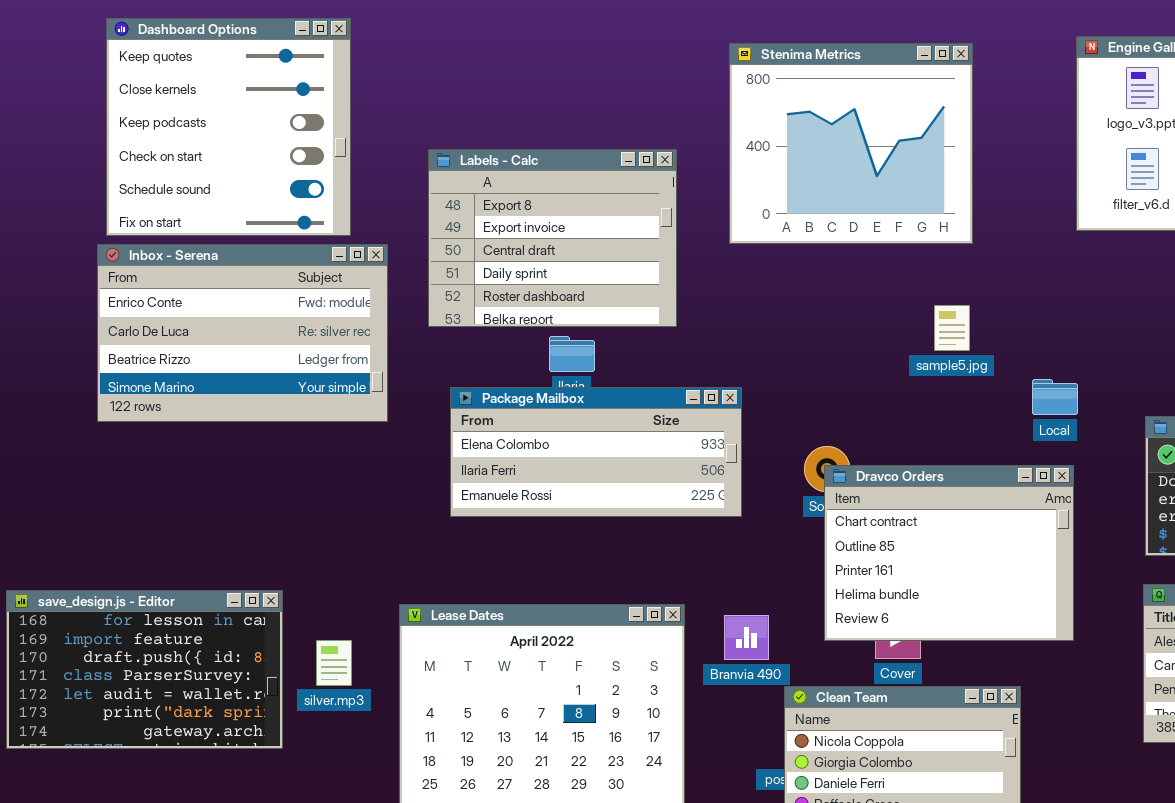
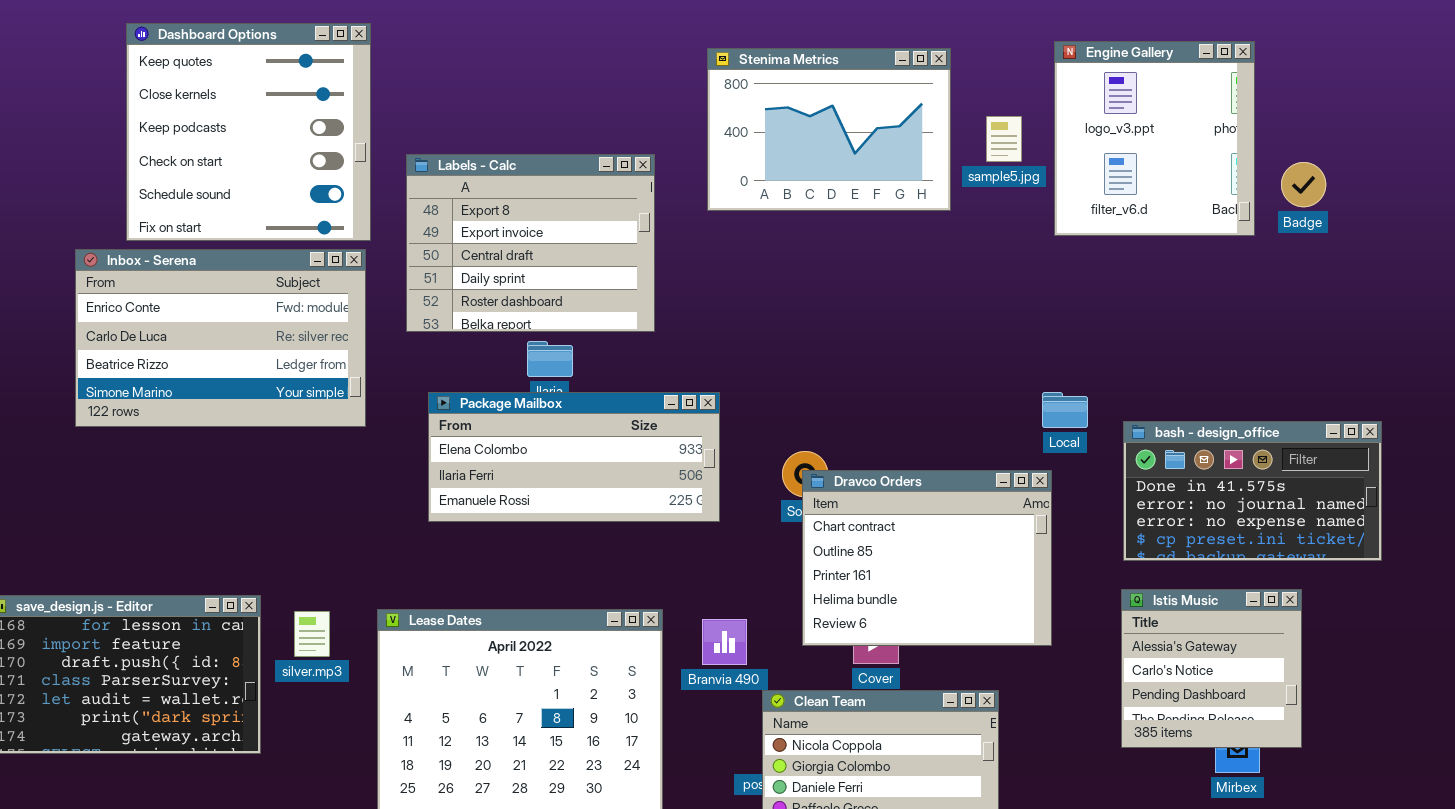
Dashboard Options: [106,18,351,236] -> [126,23,371,241], moved
Stenima Metrics: [729,43,973,244] -> [707,48,951,211], resized
sample5.jpg: [934,305,970,351] -> [986,116,1022,162], moved
Local: [1032,379,1078,415] -> [1042,392,1088,428], moved
silver.mp3: [316,640,352,686] -> [294,611,330,657], moved

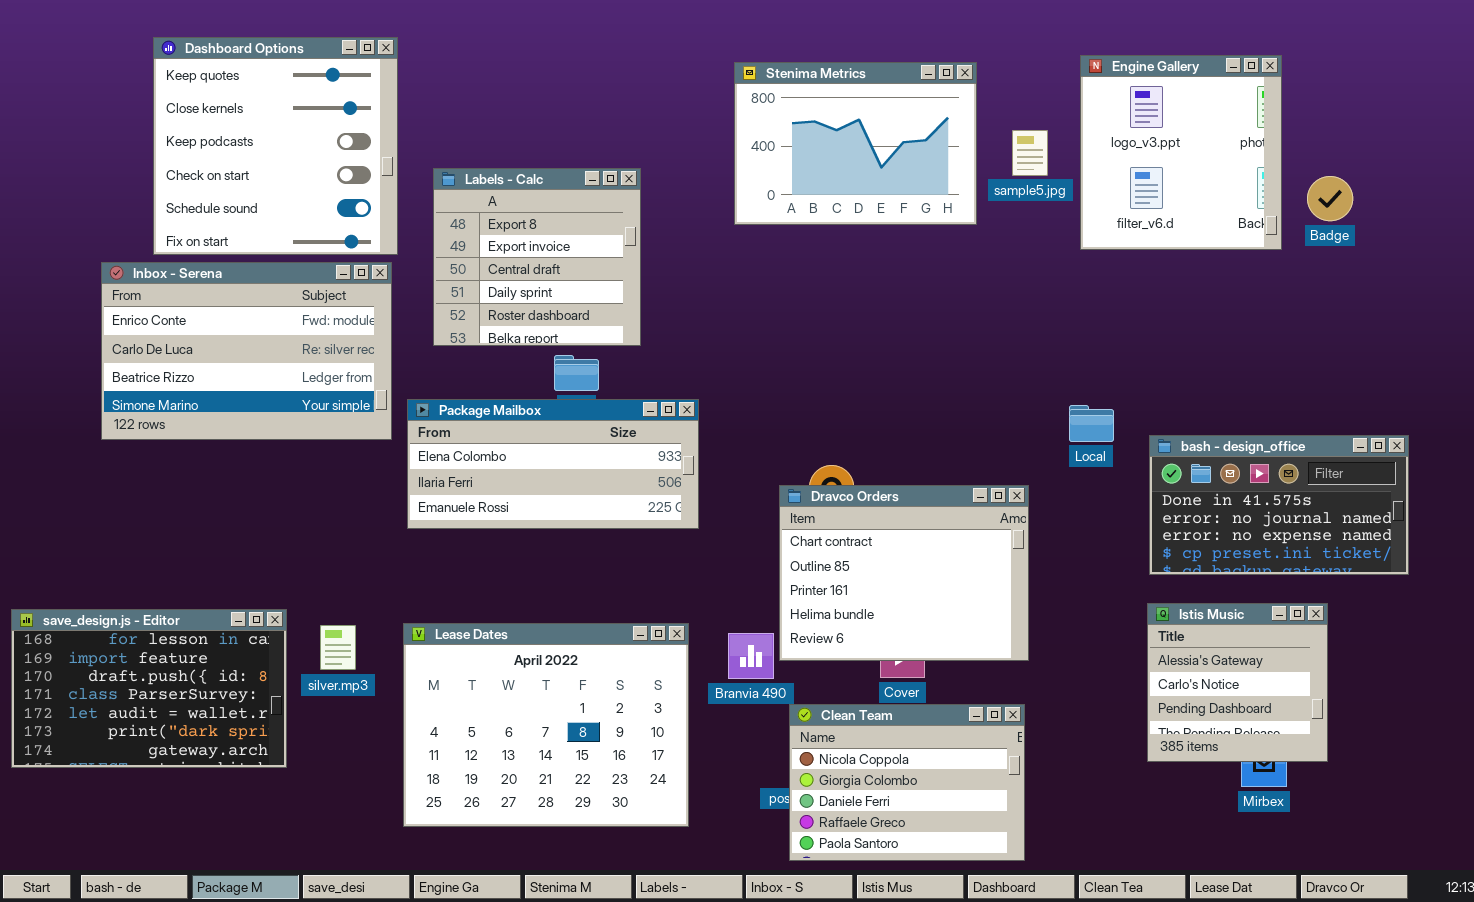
Labels - Calc: [406,154,655,332] -> [433,168,641,346], resized
Package Mailbox: [428,392,720,522] -> [407,399,699,529], moved
Dravco Orders: [802,470,1052,646] -> [779,485,1029,661], moved

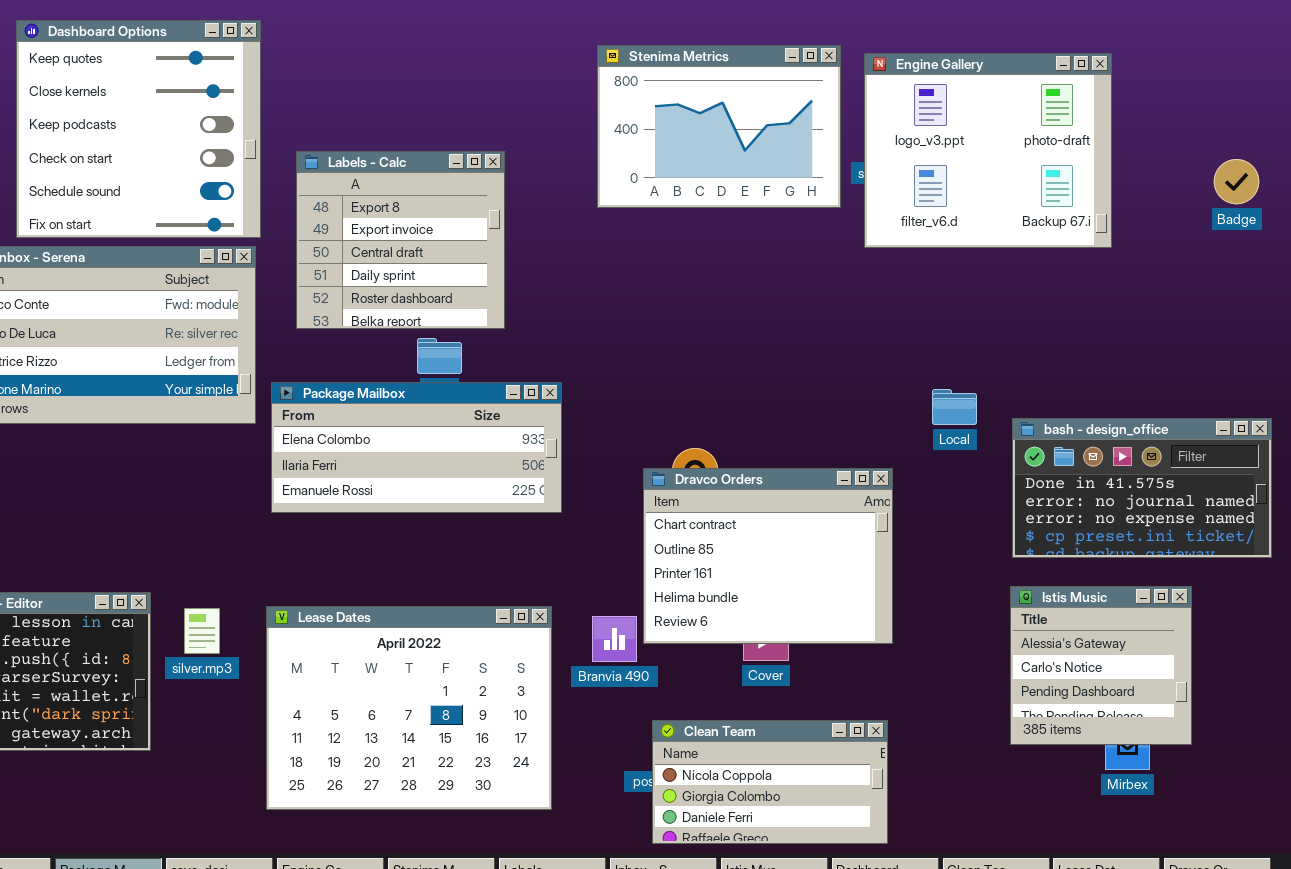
Engine Gallery: [1080,55,1282,250] -> [864,53,1112,248], moved, resized
Badge: [1307,176,1353,221] -> [1214,159,1259,204], moved
Clean Team: [789,704,1025,861] -> [652,720,888,844], resized

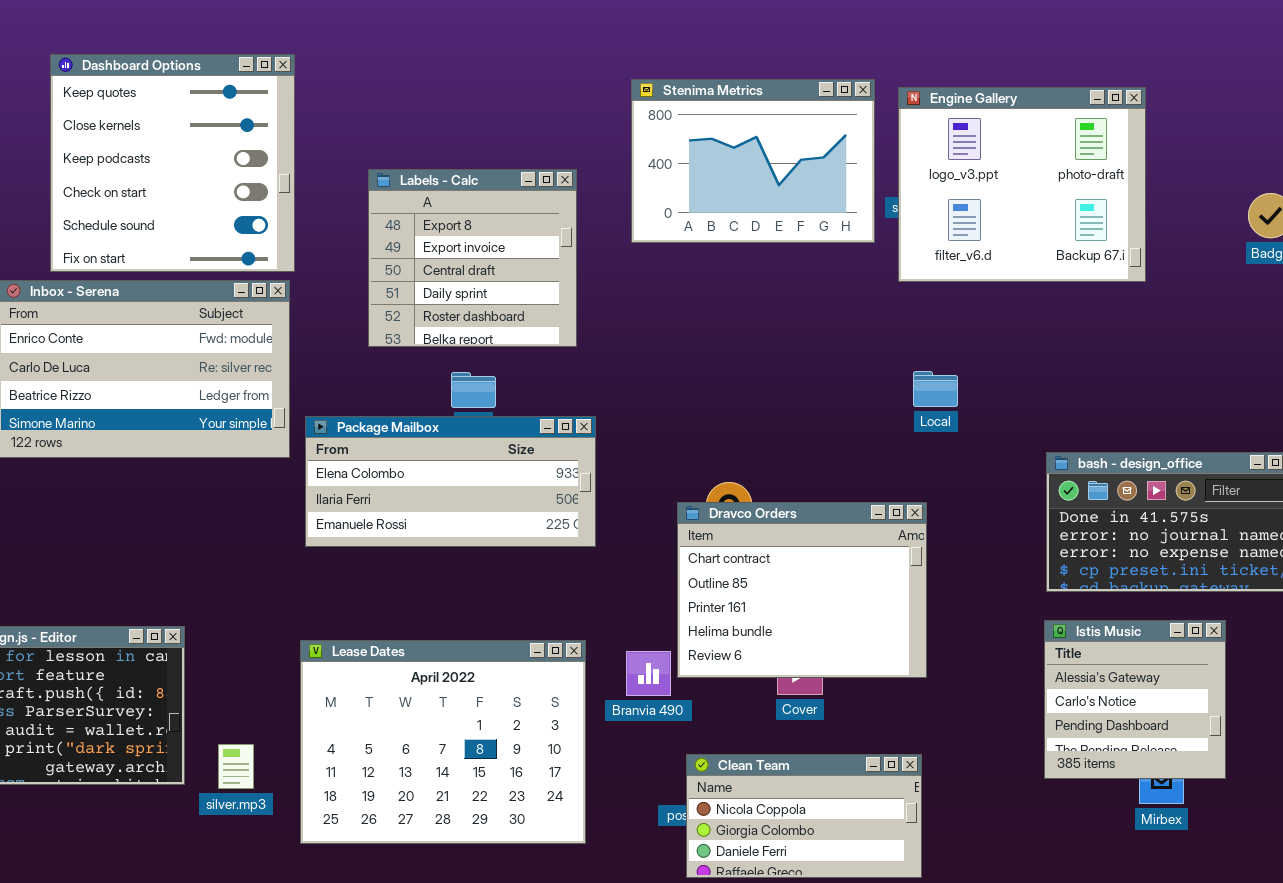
Labels - Calc: [296,151,505,329] -> [368,169,577,347], moved
Local: [932,389,977,425] -> [913,371,958,407], moved
silver.mp3: [184,608,220,654] -> [218,744,254,789], moved

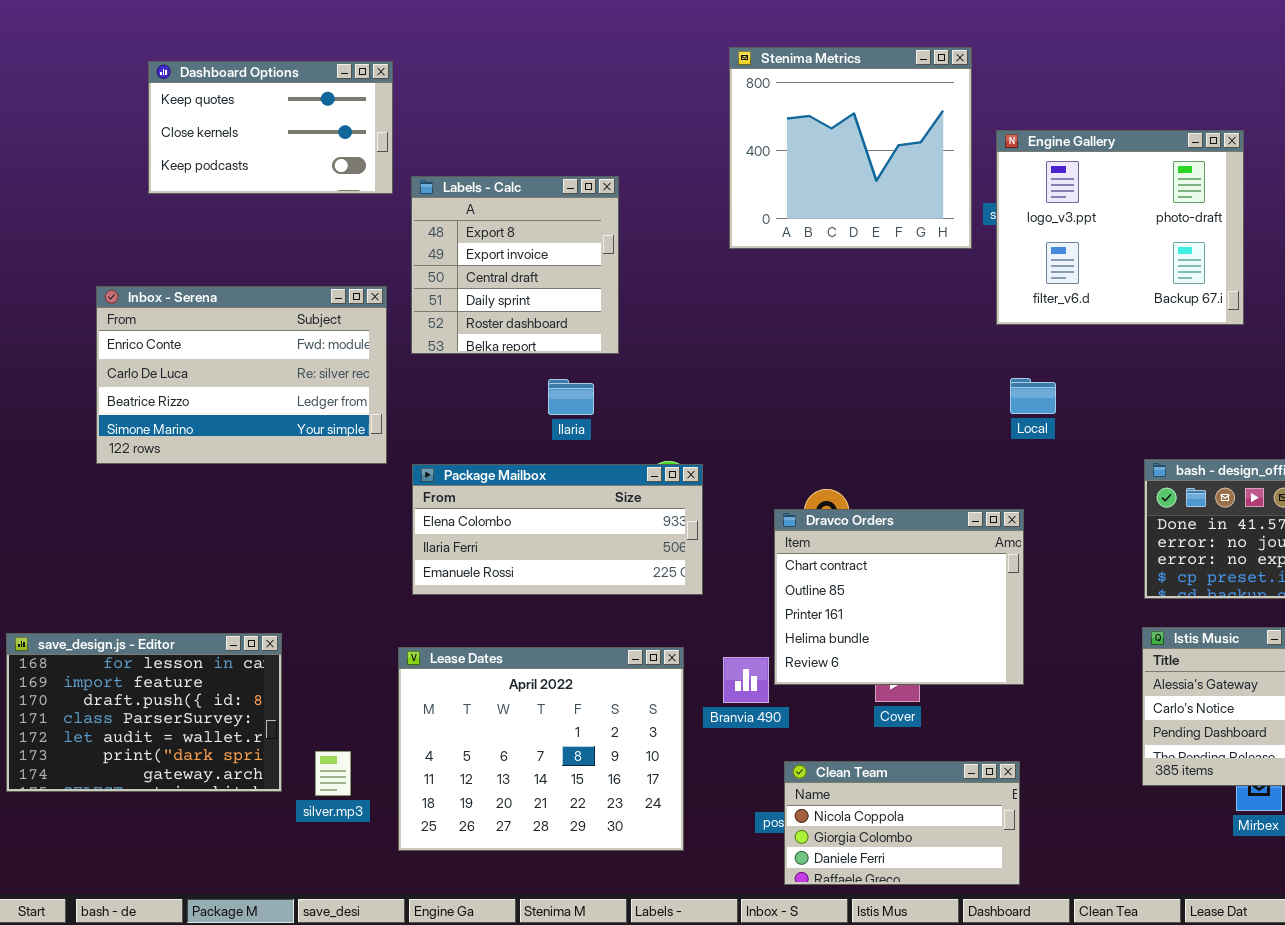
Dashboard Options: [50,54,295,272] -> [148,61,393,194], resized
Stenima Metrics: [631,79,875,243] -> [729,47,972,249], resized
Engine Gallery: [898,87,1146,282] -> [996,130,1244,325], moved
Labels - Calc: [368,169,577,347] -> [411,176,619,354], moved
Package Mailbox: [305,416,596,547] -> [412,464,703,595], moved

